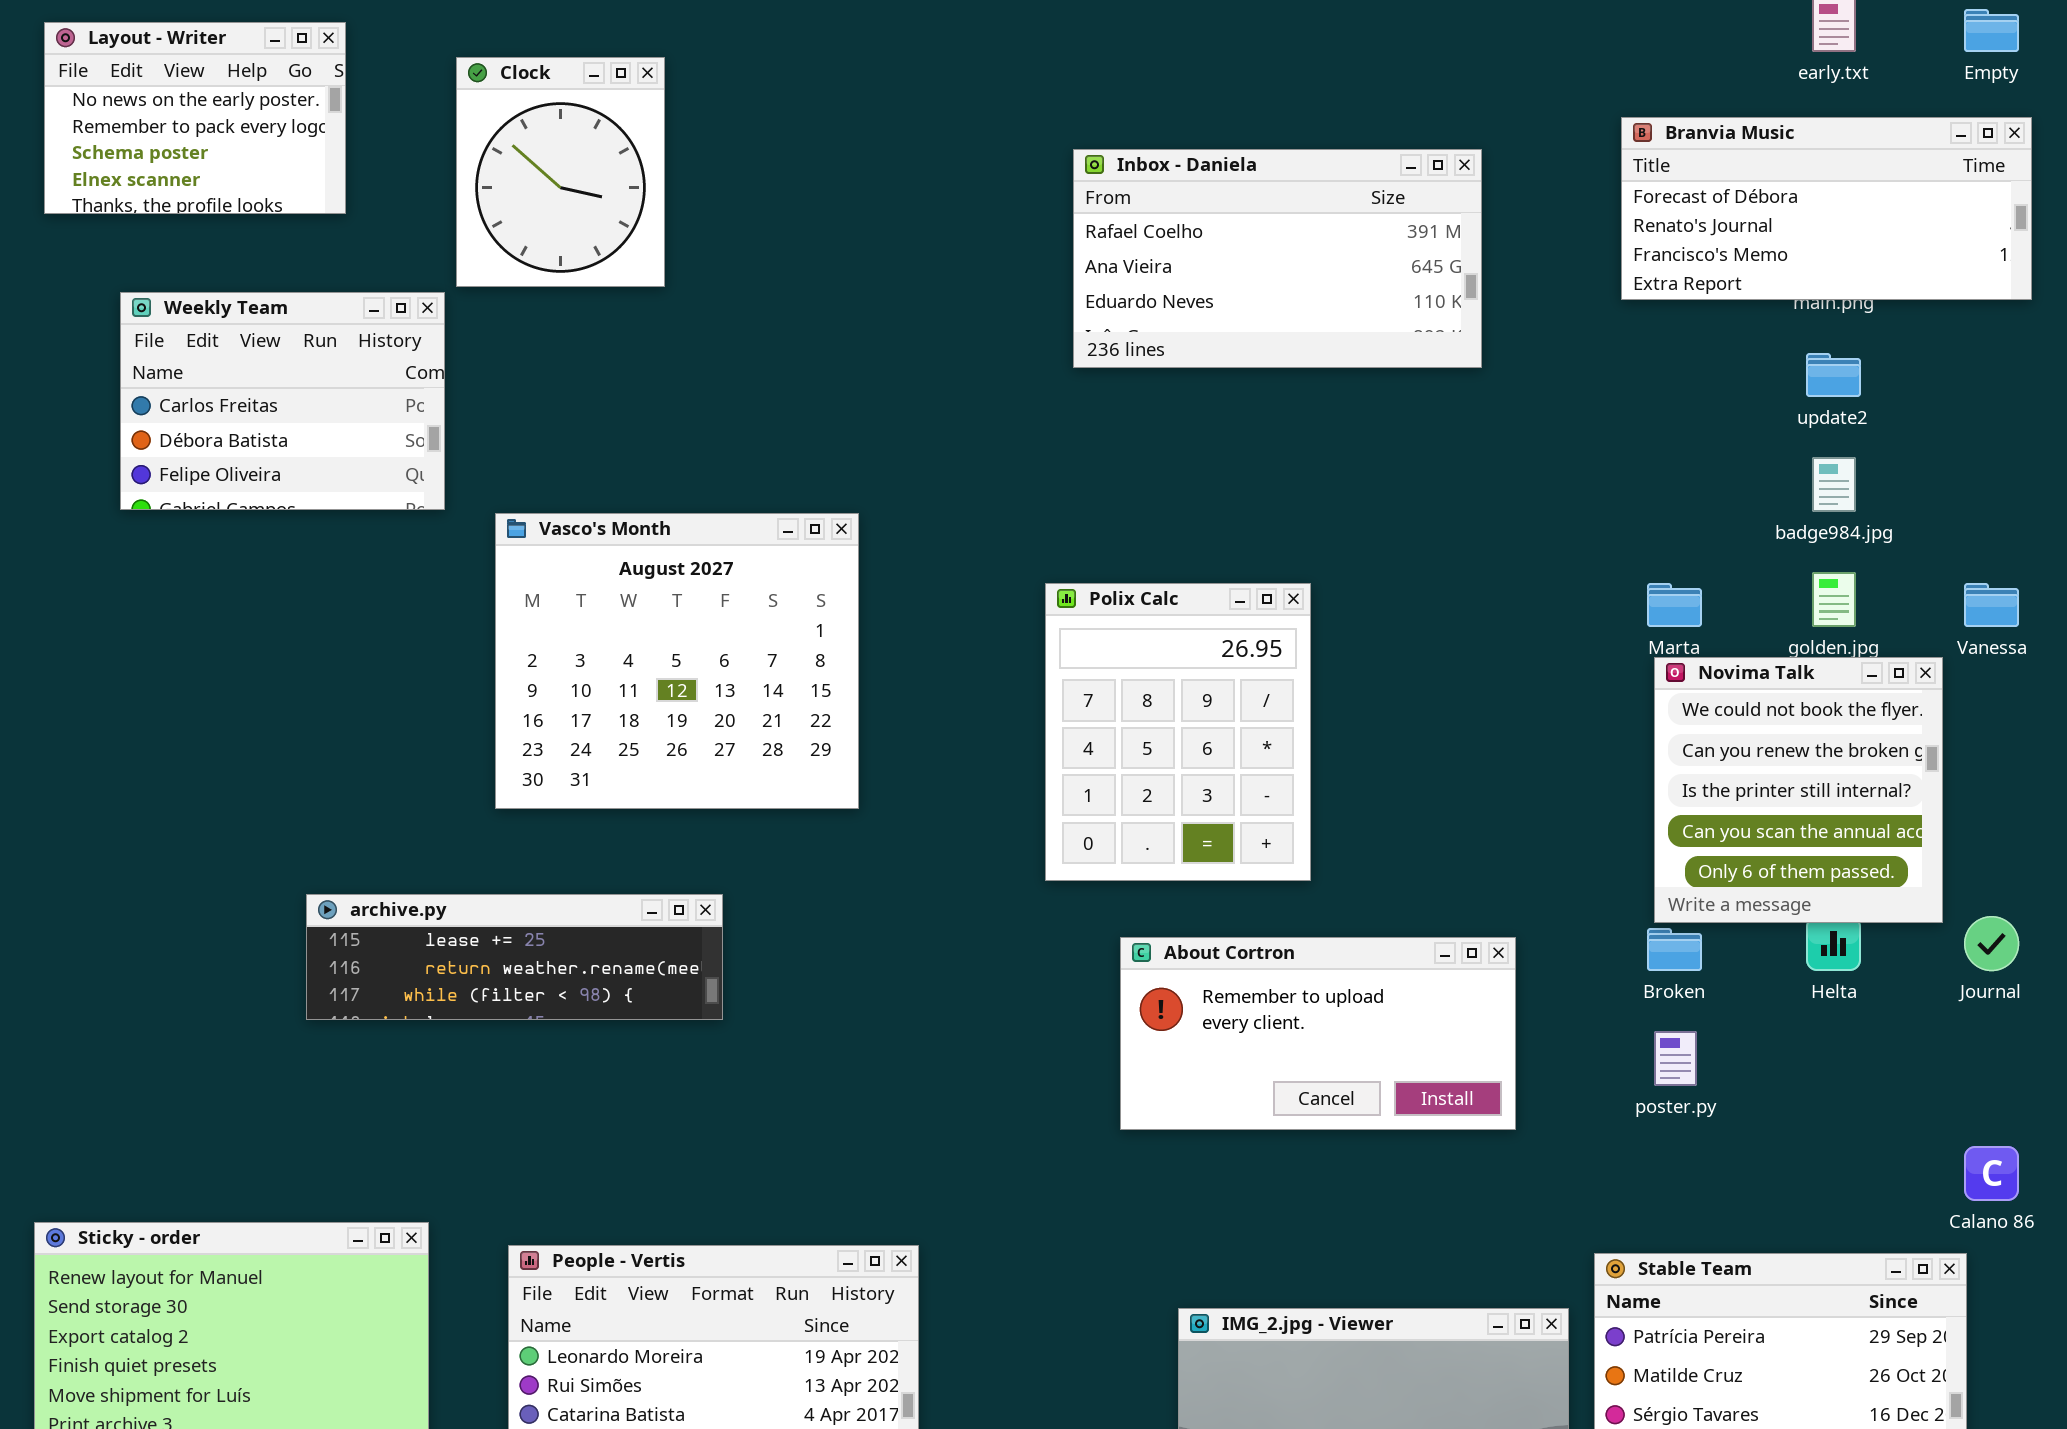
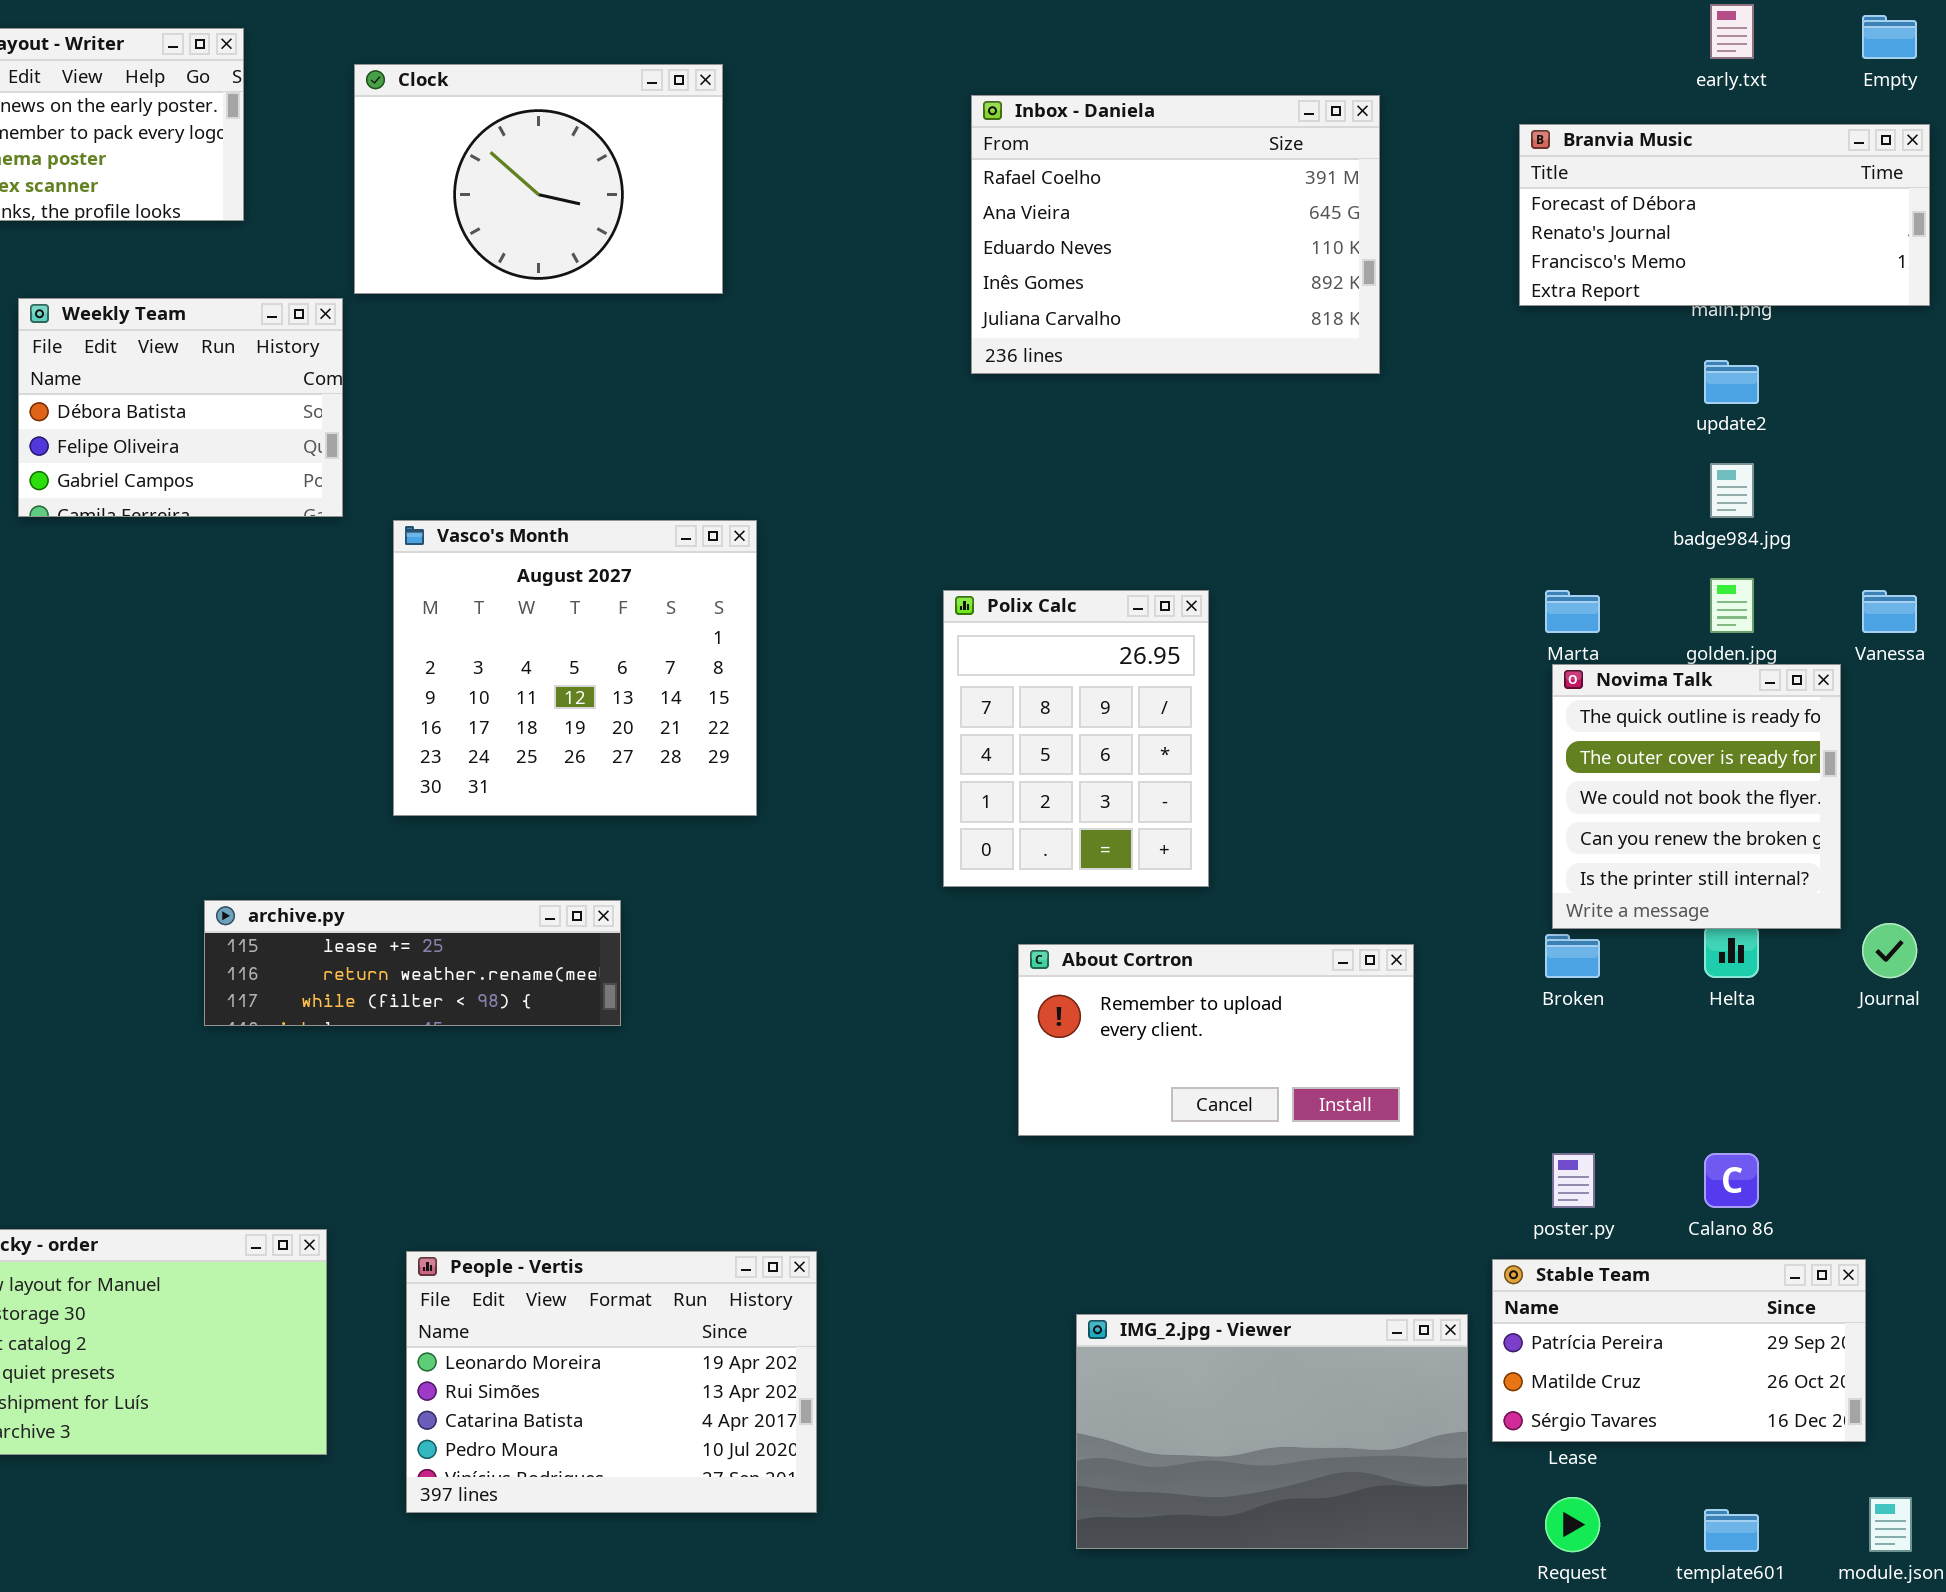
Clock: [456,57,665,287] -> [354,64,723,294], resized
Inbox - Daniela: [1073,149,1482,368] -> [971,95,1380,374], resized
Weekly Team: [120,292,445,510] -> [18,298,343,517], scrolled down 1 row
Novima Talk: [1654,657,1943,923] -> [1552,664,1841,929], scrolled up 2 rows
poster.py: [1654,1031,1697,1086] -> [1552,1153,1595,1208], moved
Calano 86: [1964,1146,2019,1201] -> [1704,1153,1759,1208], moved

